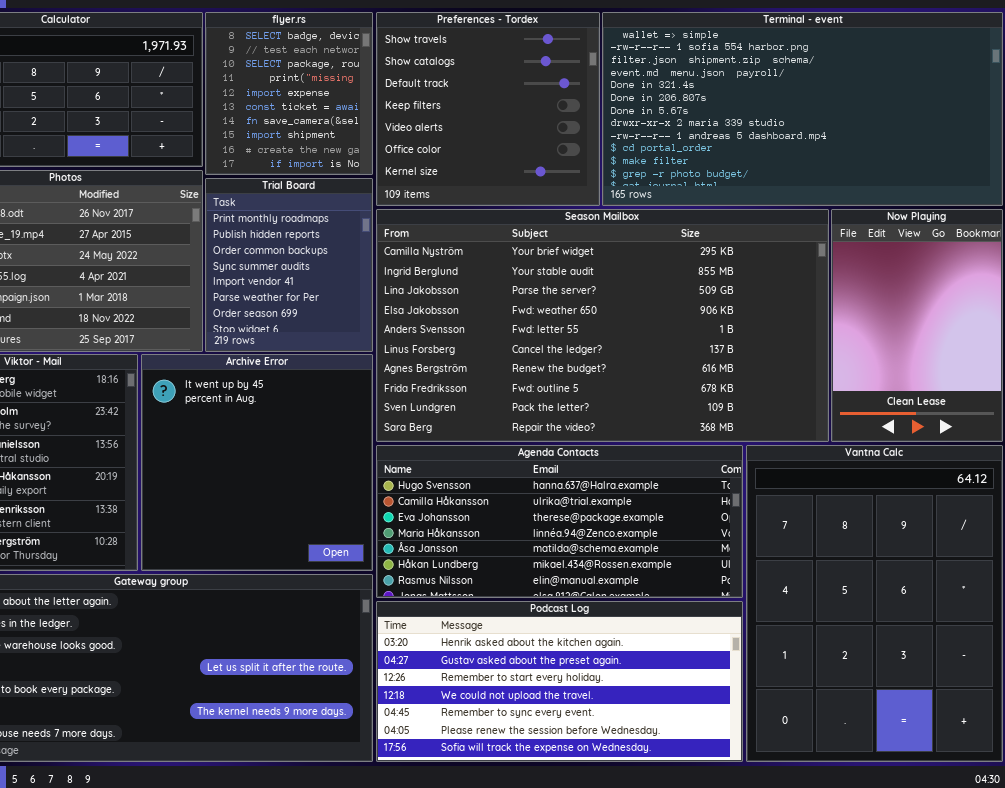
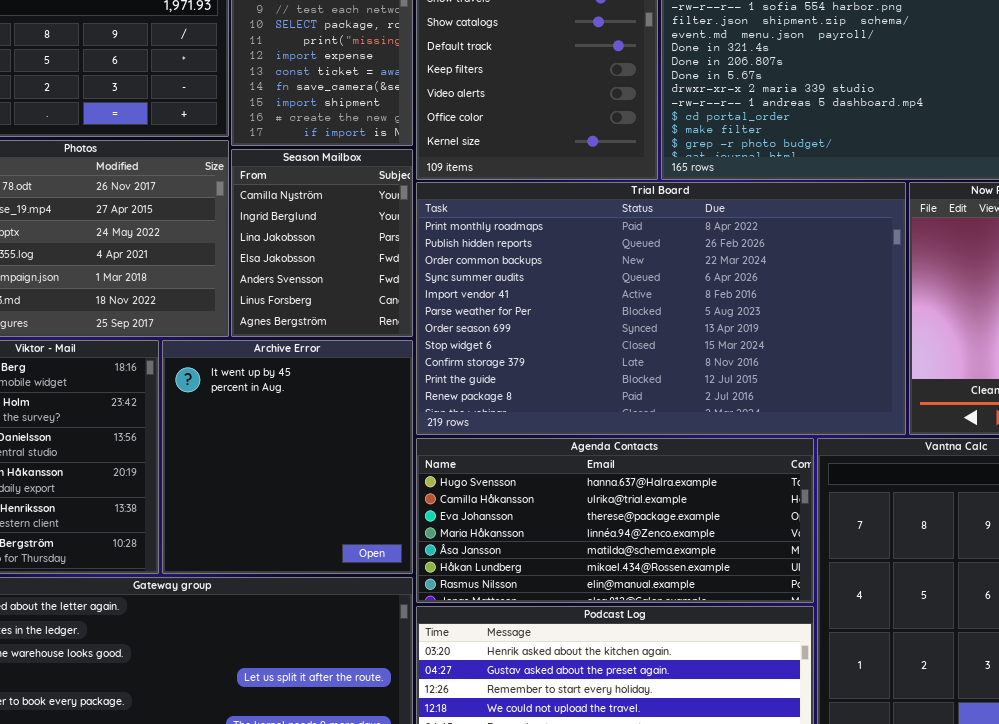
Trial Board: [205,178,373,352] -> [416,182,906,435], moved, resized
Season Mailbox: [376,209,829,442] -> [231,149,413,337], moved, resized

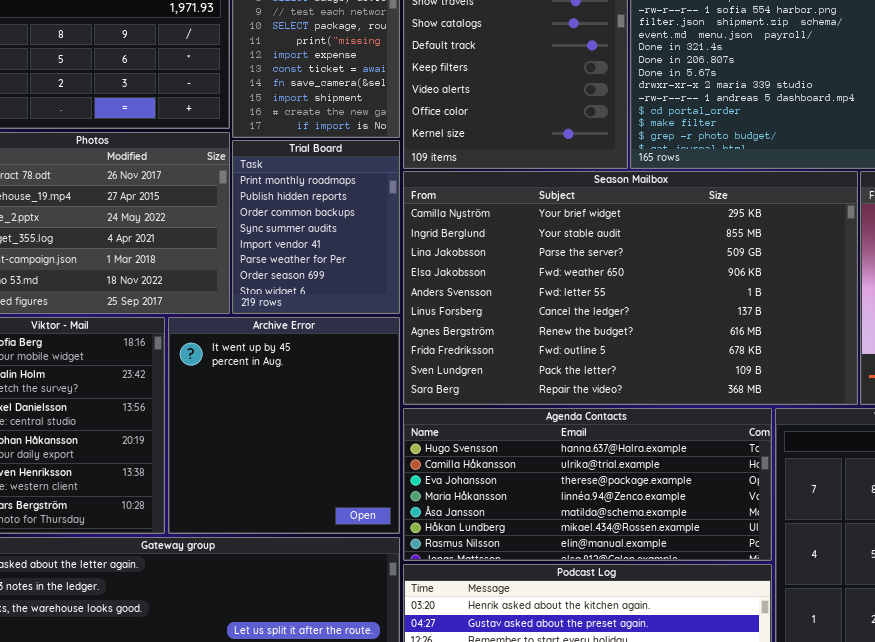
Season Mailbox: [231,149,413,337] -> [403,171,858,405], moved, resized
Trial Board: [416,182,906,435] -> [232,140,400,314], moved, resized

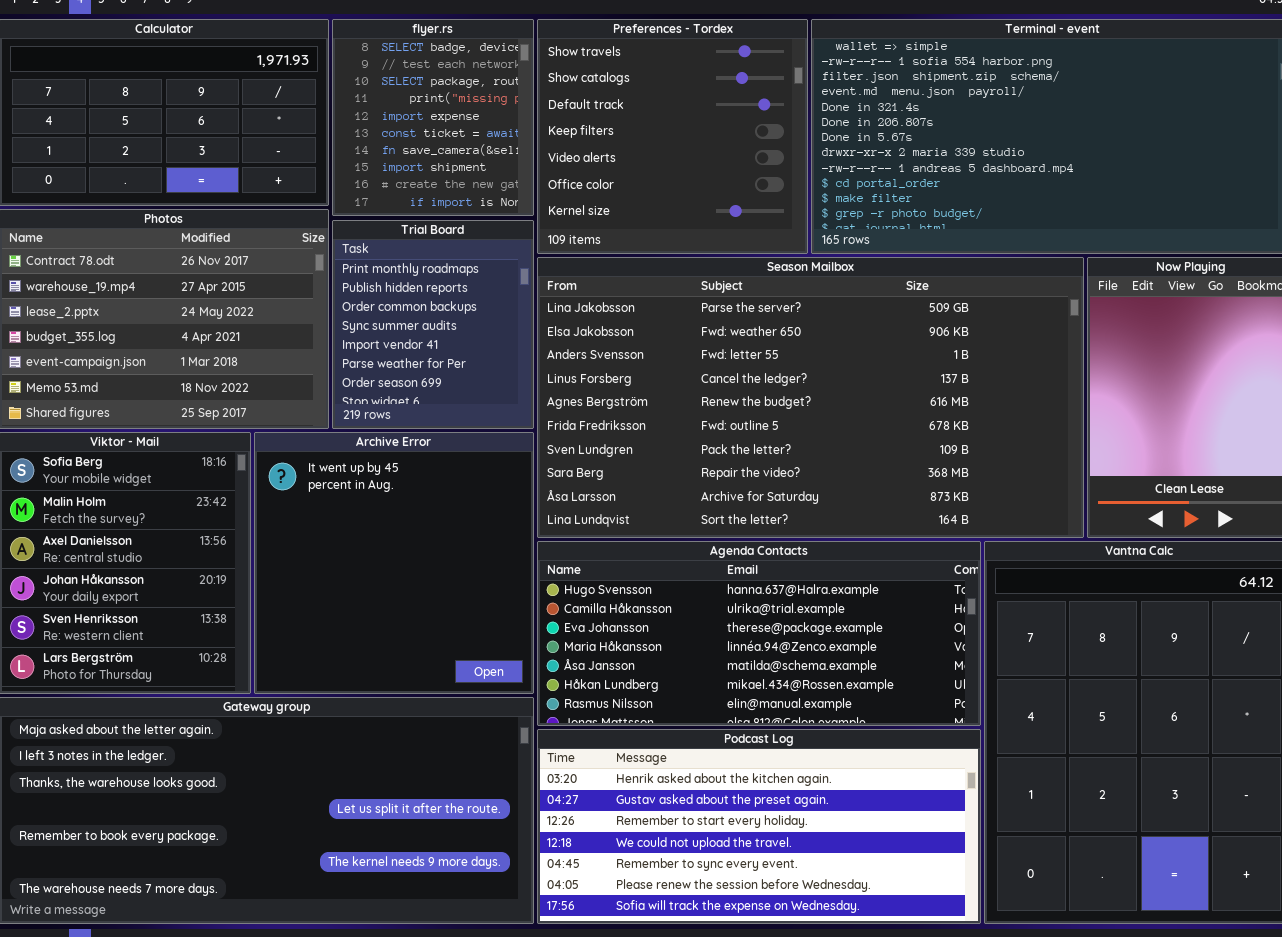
Season Mailbox: [403,171,858,405] -> [537,257,1084,538], scrolled down 2 rows

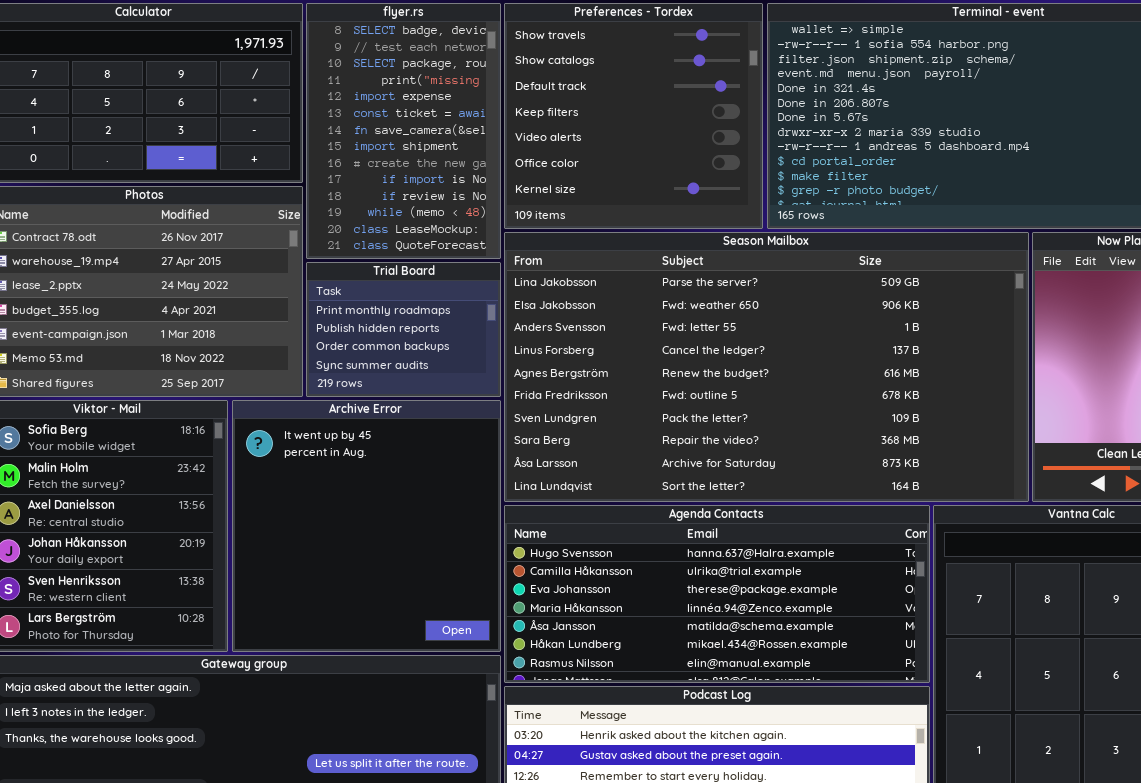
flyer.rs: [332,19,534,216] -> [306,3,501,259], resized
Trial Board: [332,220,534,429] -> [306,262,501,397], resized

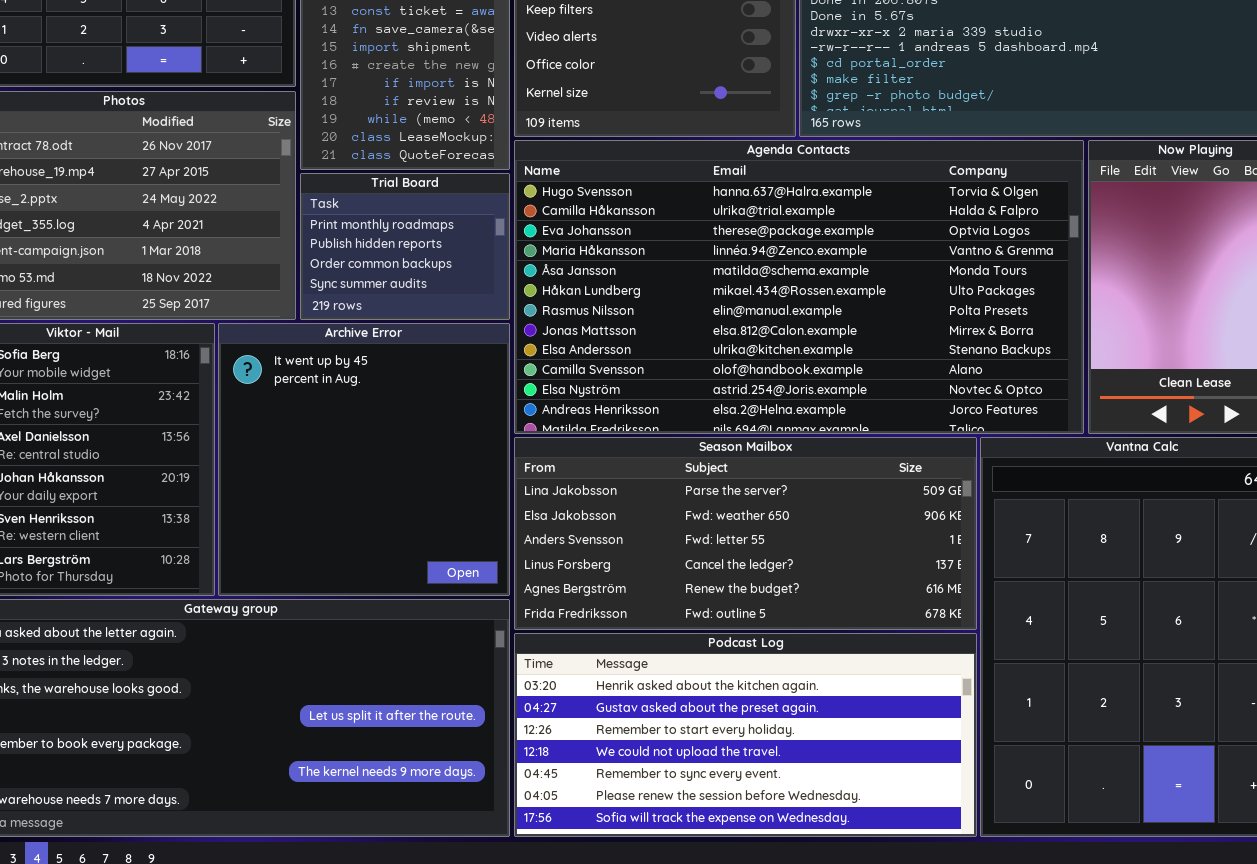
Season Mailbox: [504,232,1029,502] -> [514,437,977,630], moved, resized
Agenda Contacts: [504,505,930,683] -> [514,140,1084,434], moved, resized

